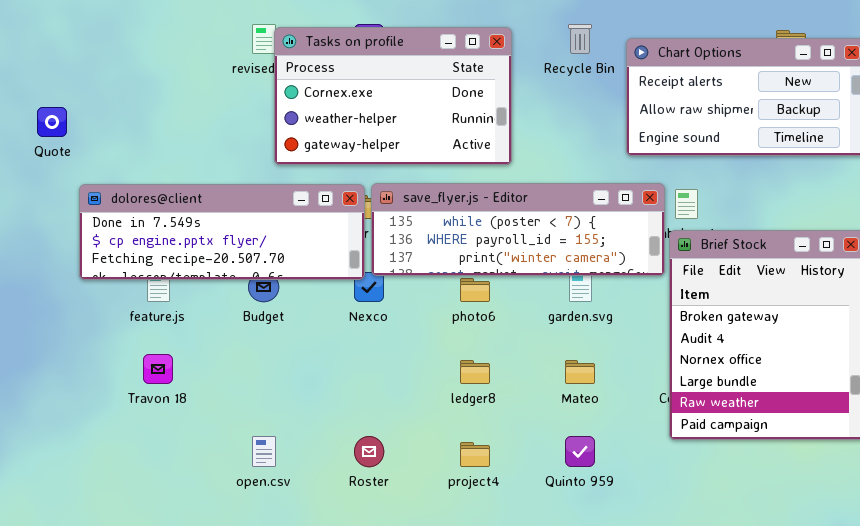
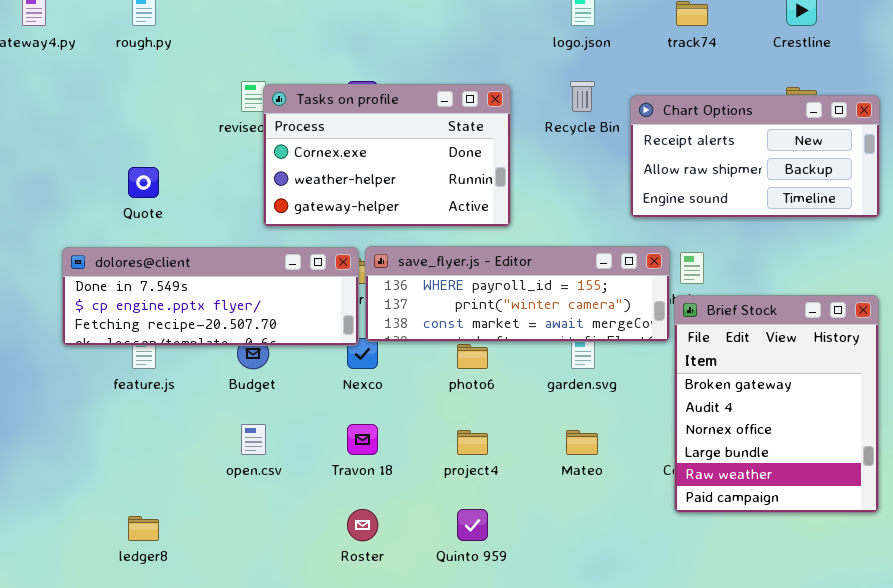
Quote: [37,107,67,137] -> [128,167,159,198], moved
save_flyer.js - Editor: [371,183,665,276] -> [365,246,670,342], scrolled down 1 row
Travon 18: [143,354,173,384] -> [347,424,378,455], moved
ledger8: [460,360,490,384] -> [128,516,159,541], moved
open.csv: [252,436,276,467] -> [241,424,266,455], moved
Quinto 959: [565,436,595,467] -> [457,509,488,541], moved
project4: [460,442,490,467] -> [457,430,488,455], moved

